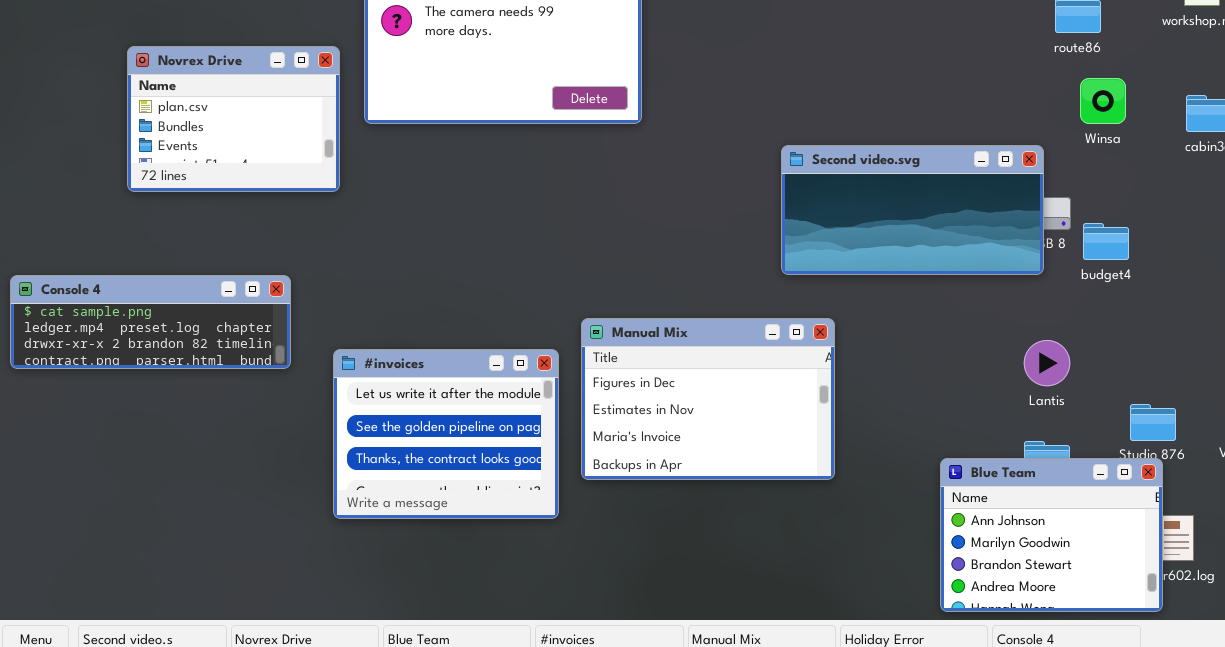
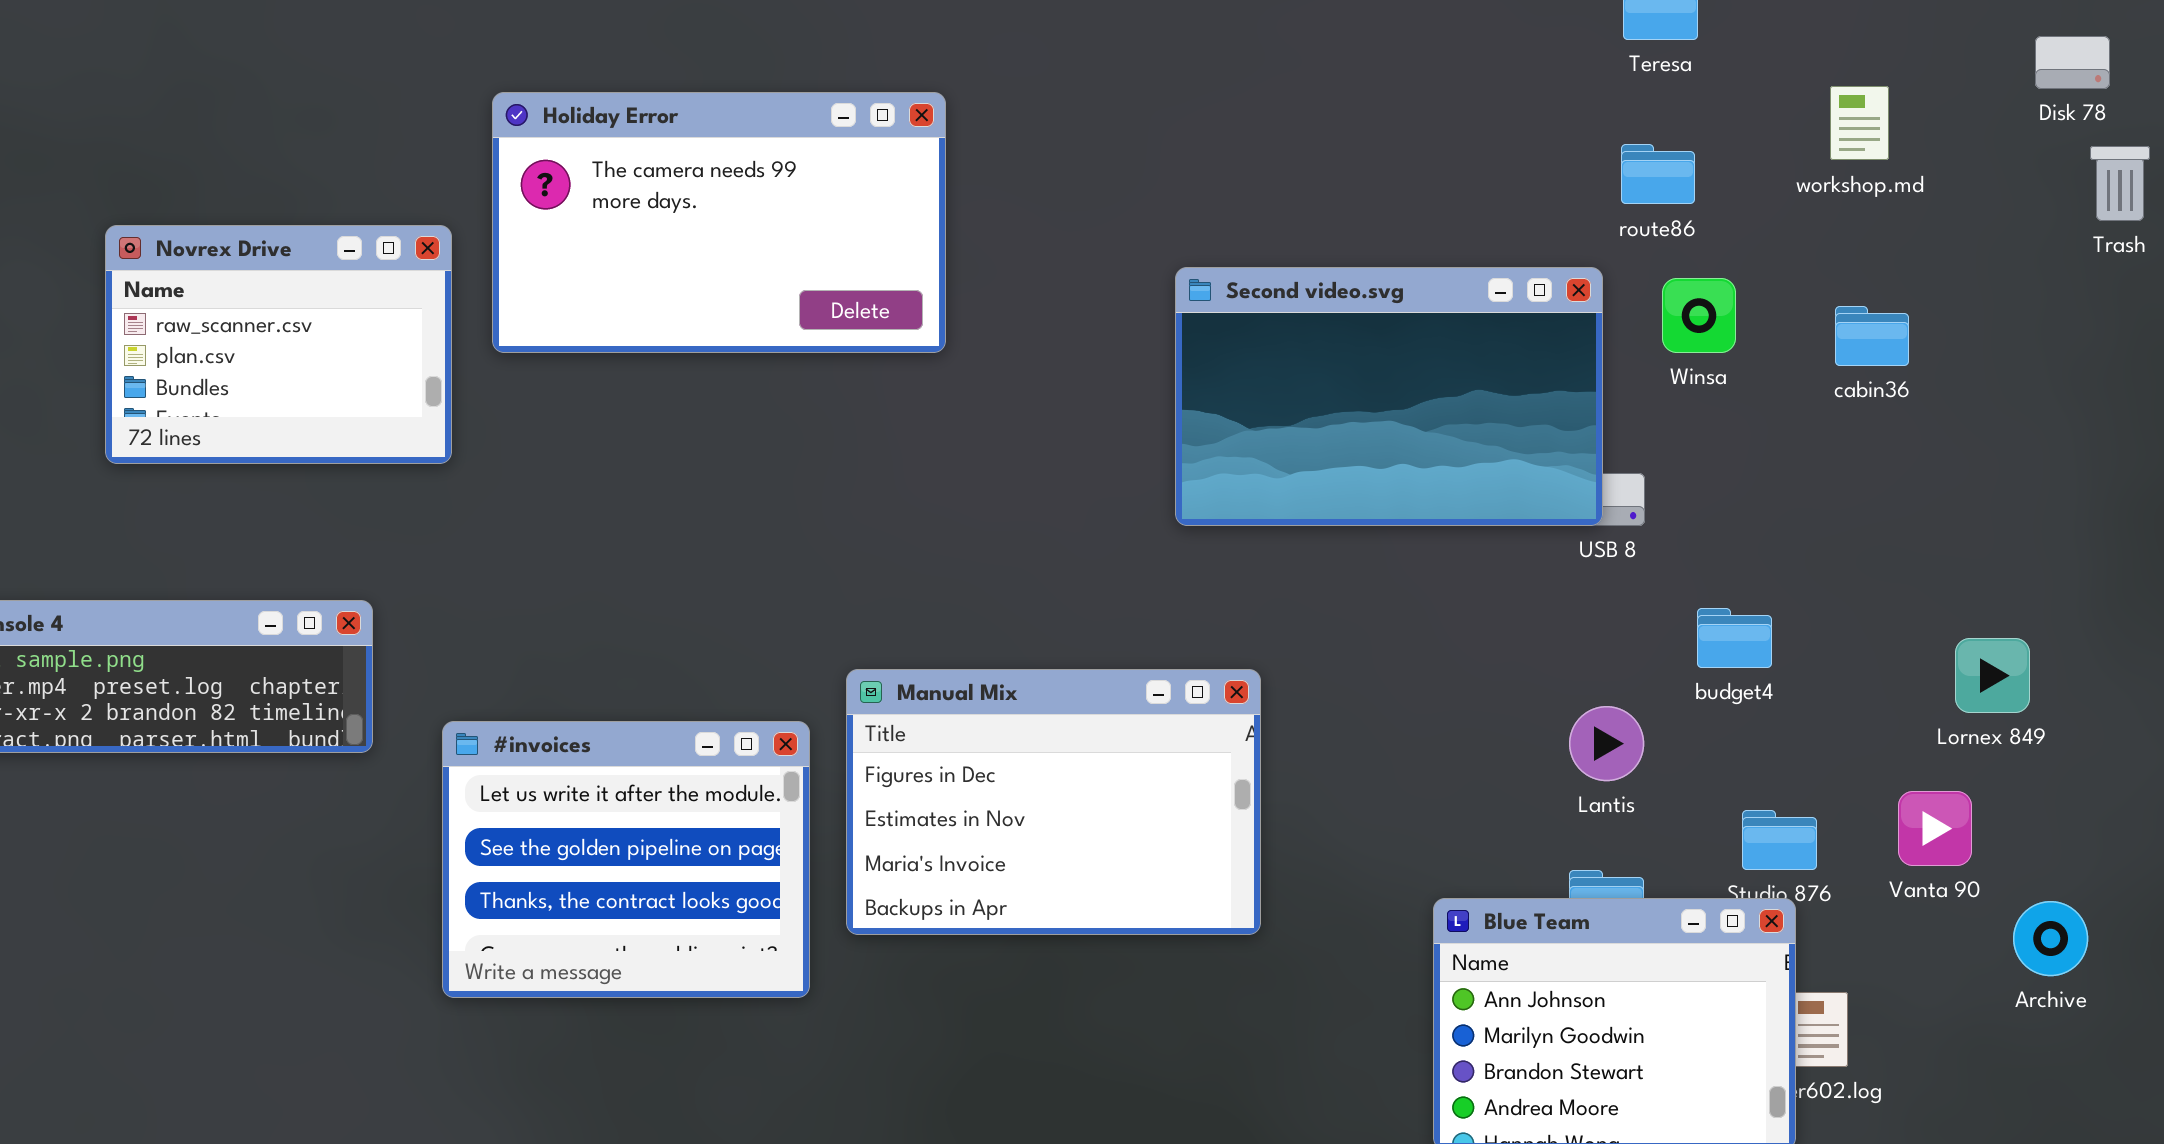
Novrex Drive: [127,46,340,192] -> [105,225,452,464], scrolled up 1 row
Second video.svg: [781,145,1044,275] -> [1175,267,1603,526], moved, resized
budget4: [1083,223,1129,260] -> [1697,608,1772,668], moved

